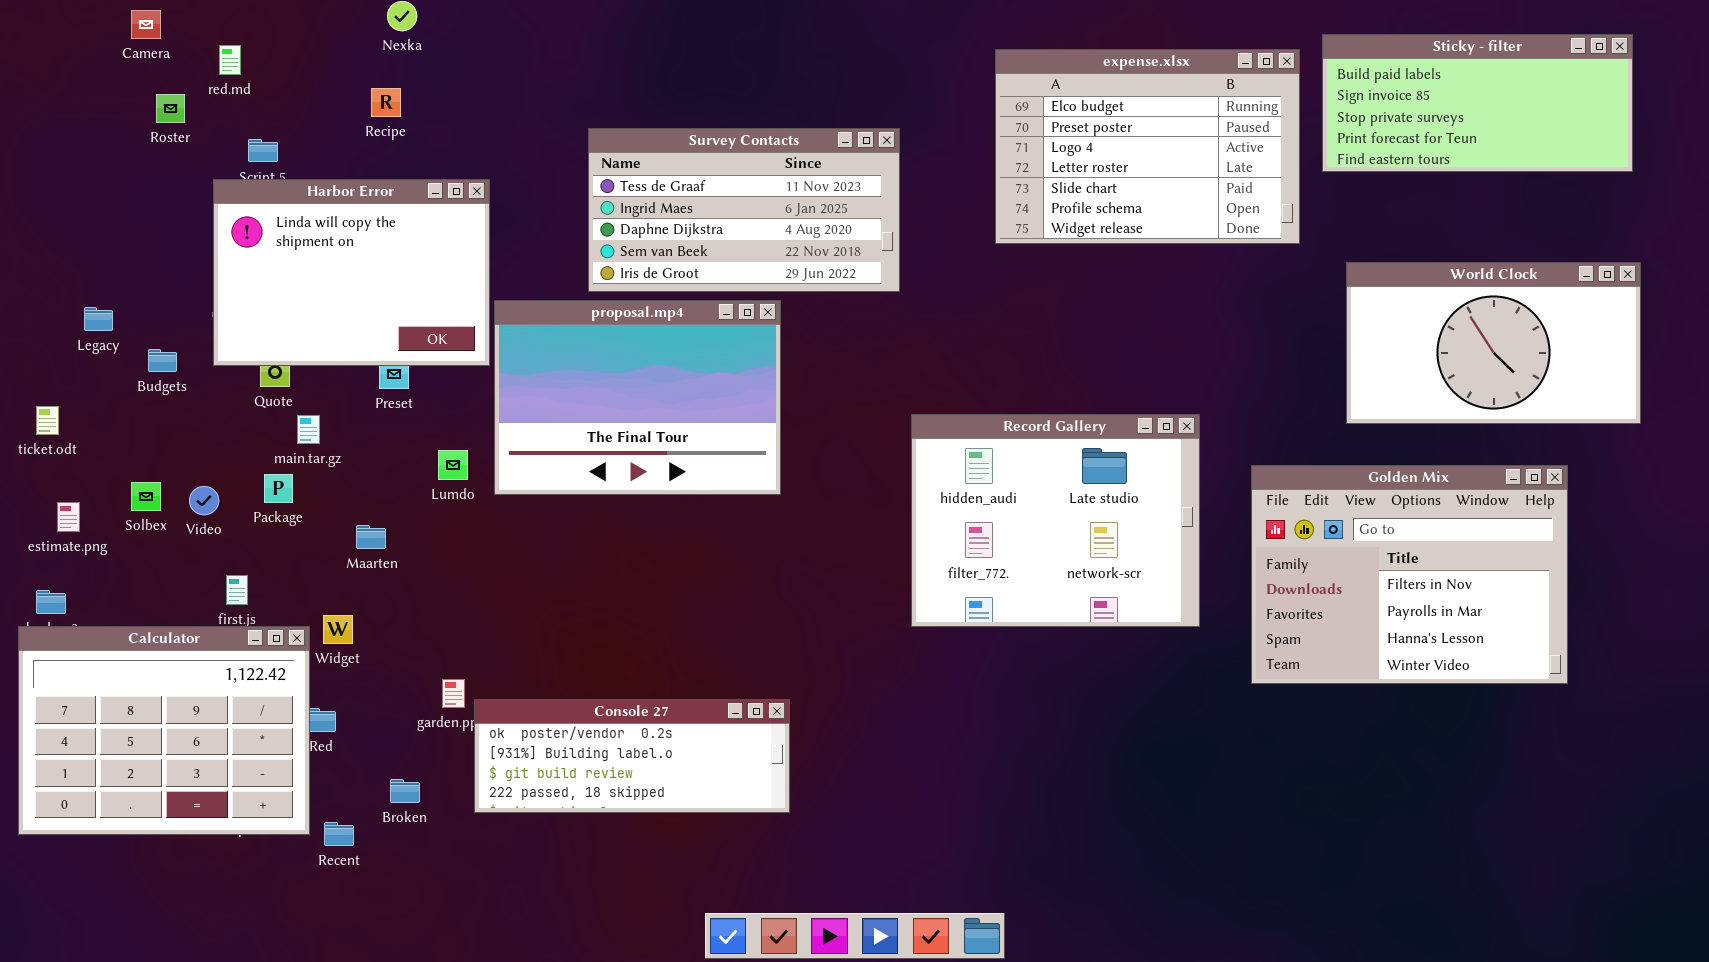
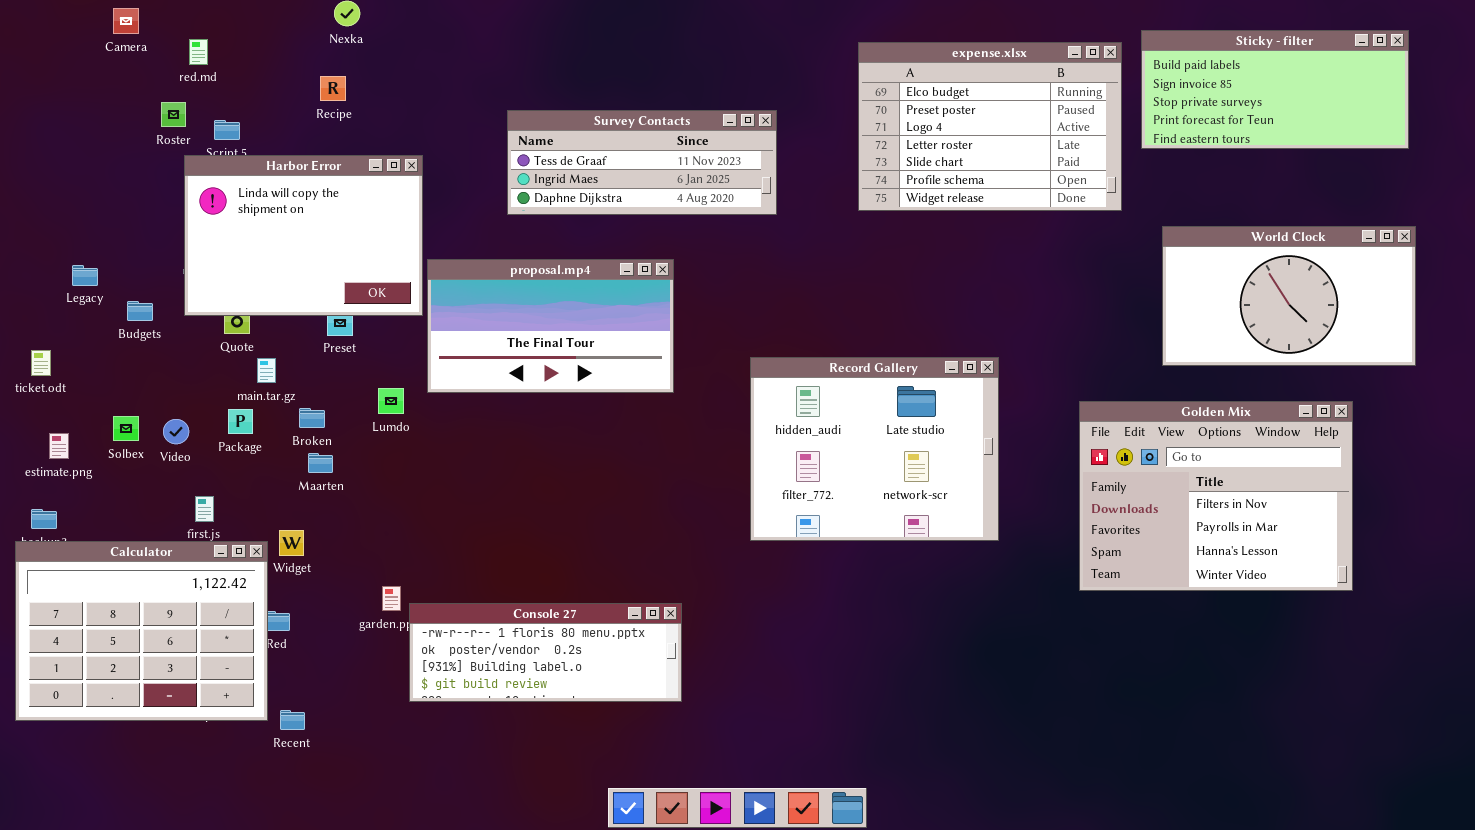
Roster: [156,94,185,123] -> [161,102,186,127], moved
Survey Contacts: [588,128,900,292] -> [507,110,777,215], resized
proposal.mp4: [494,300,781,495] -> [427,259,674,393], resized
Record Gallery: [911,414,1200,627] -> [750,357,999,541], moved
Console 27: [474,699,790,813] -> [409,603,682,702], scrolled up 1 row
Broken: [390,779,420,803] -> [299,408,325,428], moved

